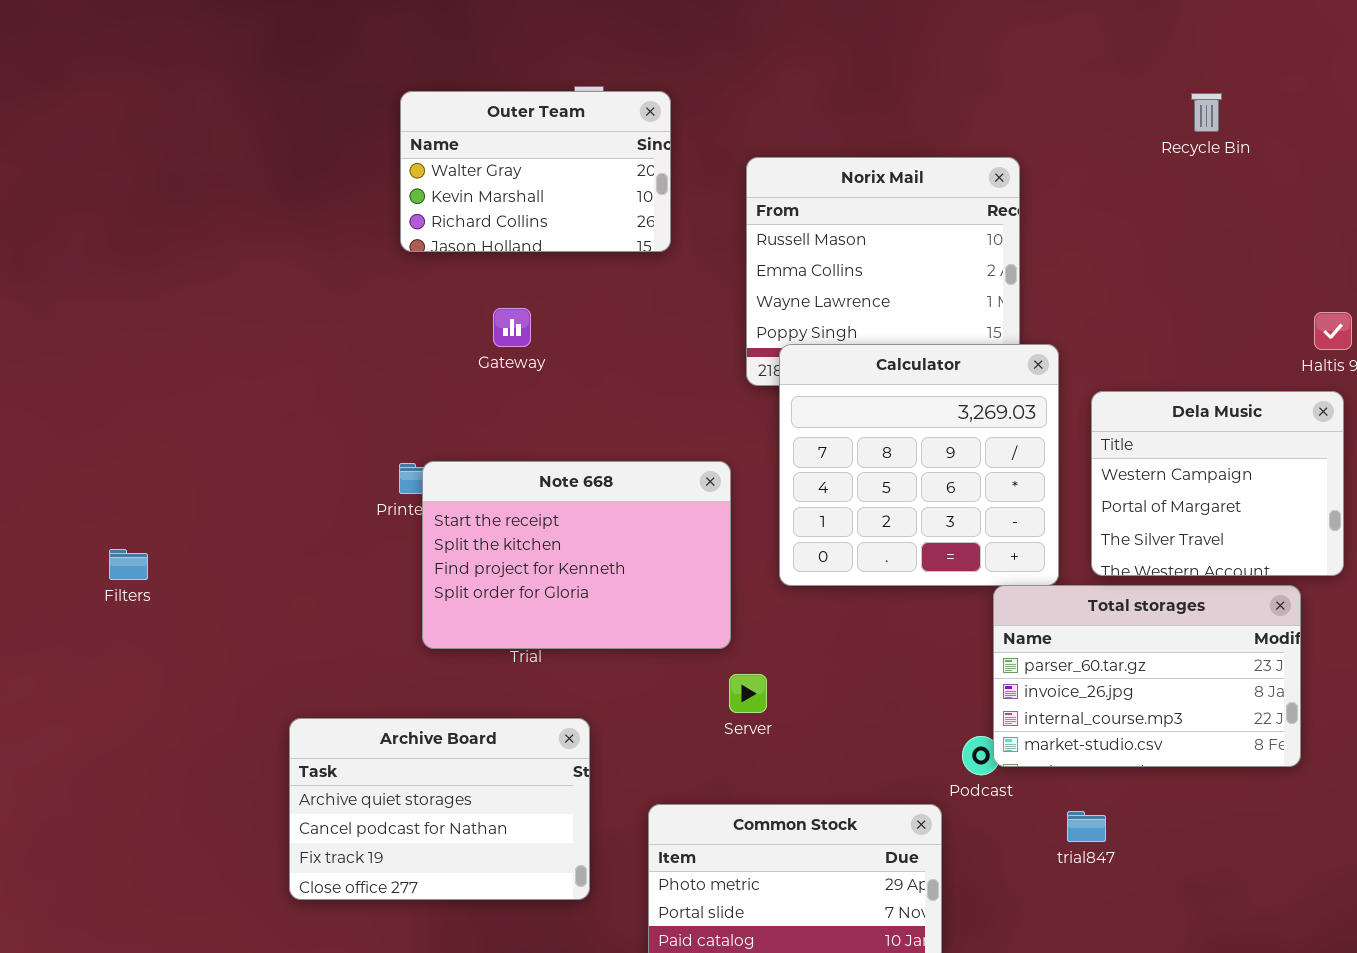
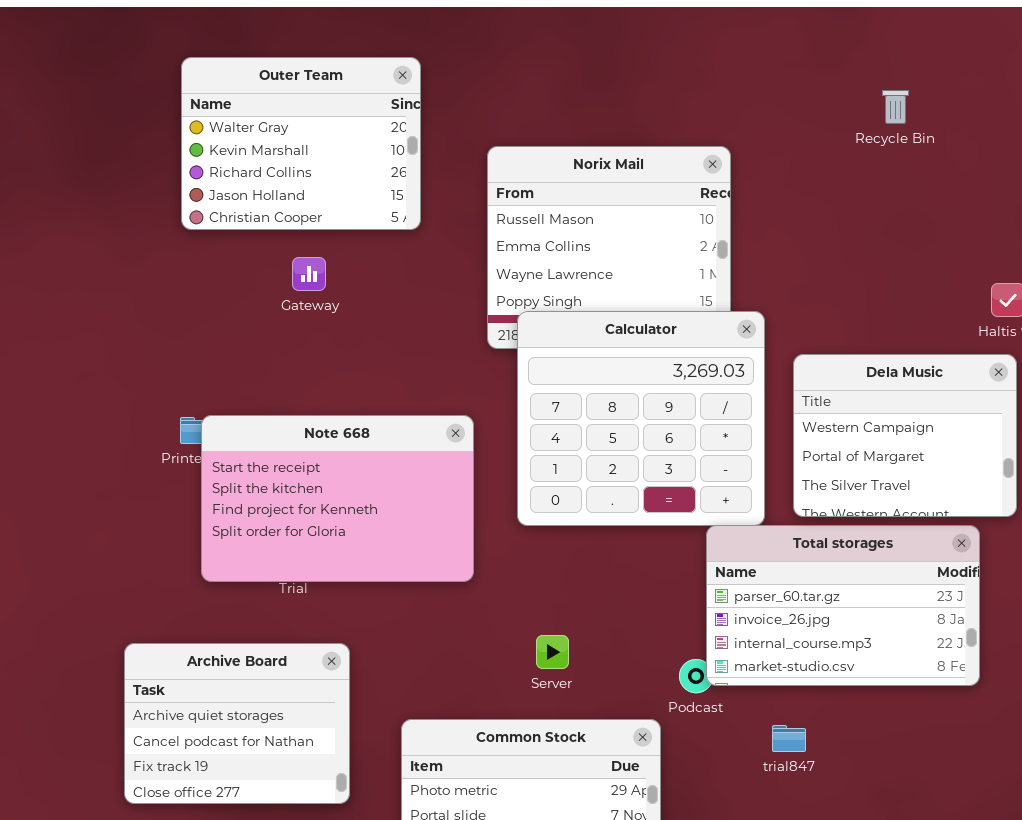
Outer Team: [400,91,671,252] -> [181,57,421,230], resized
Gateway: [493,308,531,347] -> [292,257,326,291], moved
Server: [729,674,767,713] -> [536,635,569,669], moved
Archive Board: [289,718,590,900] -> [124,643,350,804], resized

